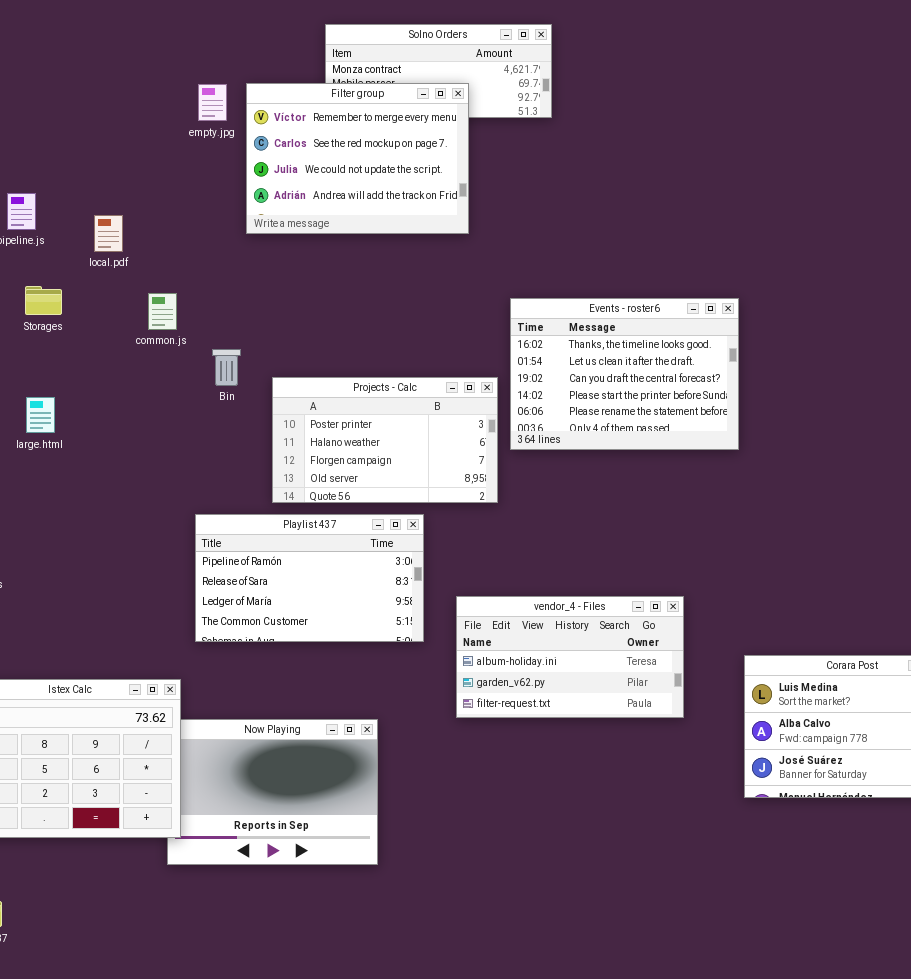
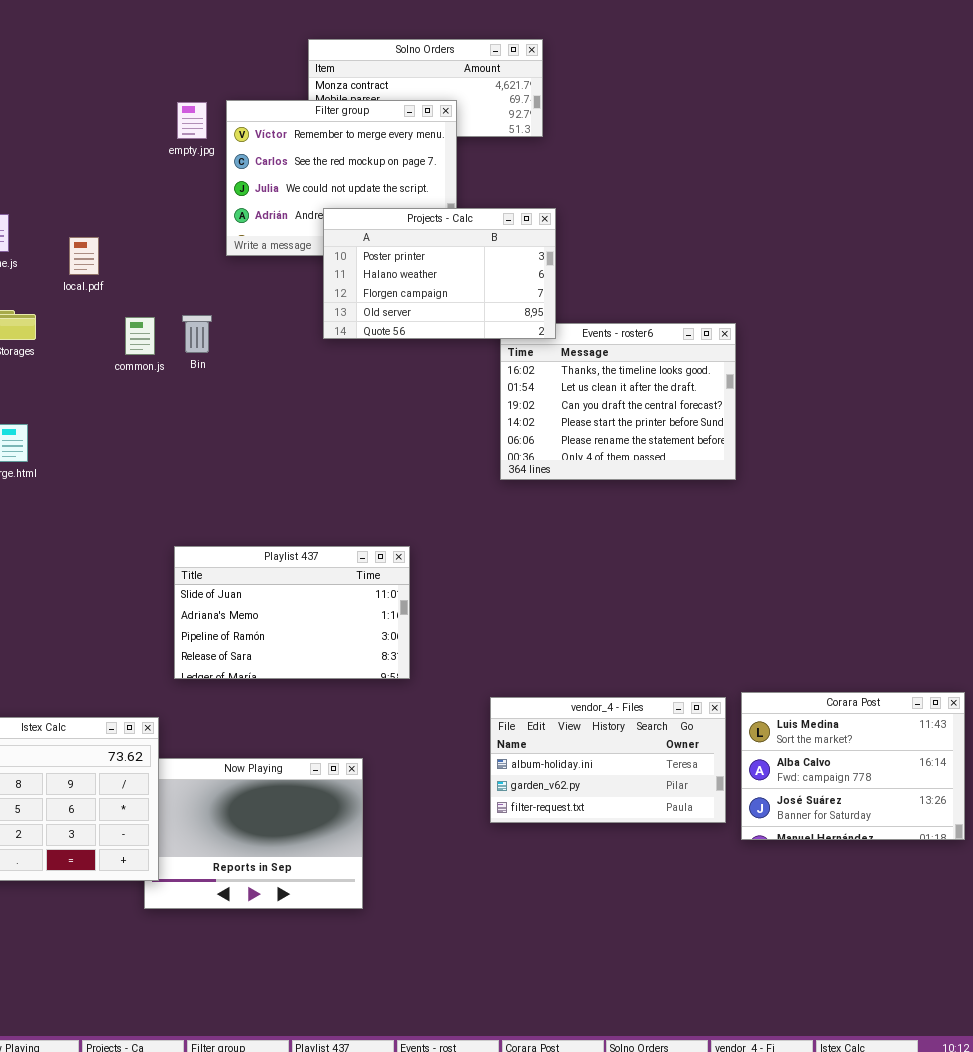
Bin: [212,349,241,386] -> [182,315,212,353], moved
Projects - Calc: [272,377,498,503] -> [323,208,556,339], moved
Playlist 437: [195,514,424,642] -> [174,546,410,679], scrolled up 2 rows
vendor_4 - Files: [456,596,684,718] -> [490,697,726,823], moved

